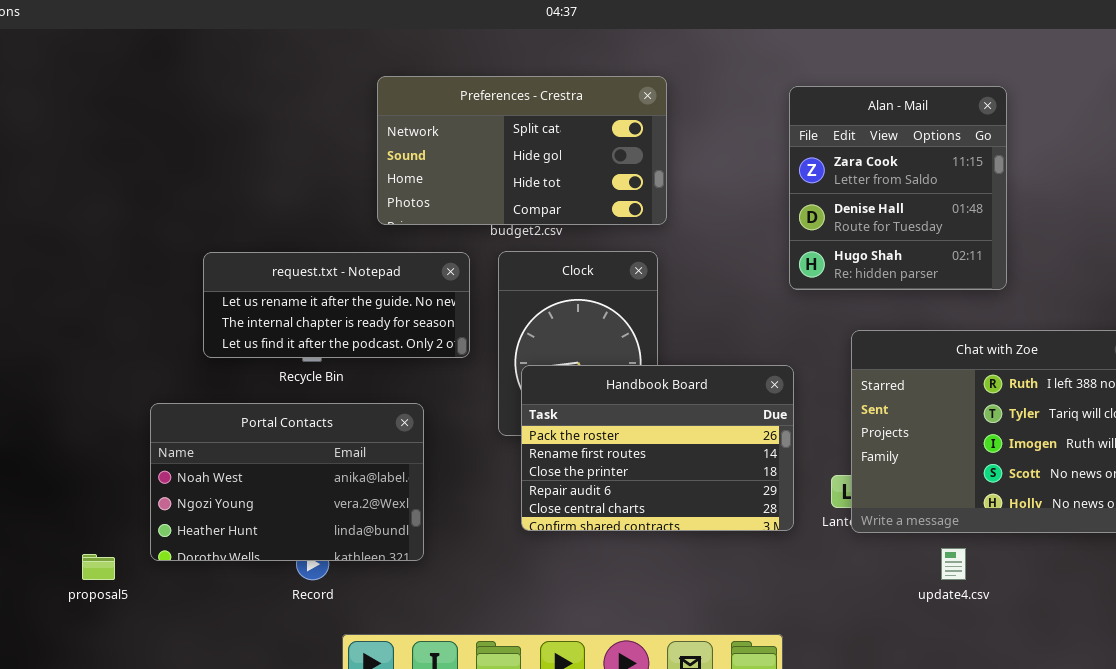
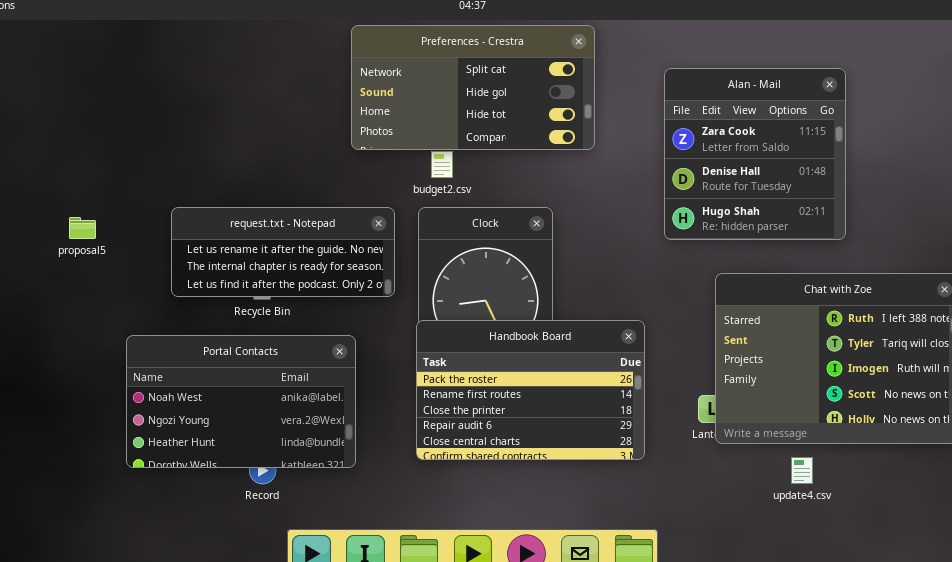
Preferences - Crestra: [377,76,667,225] -> [351,25,595,150], moved
Handbook Board: [521,365,794,531] -> [416,320,645,460], moved
proposal5: [82,554,115,580] -> [69,217,96,239], moved

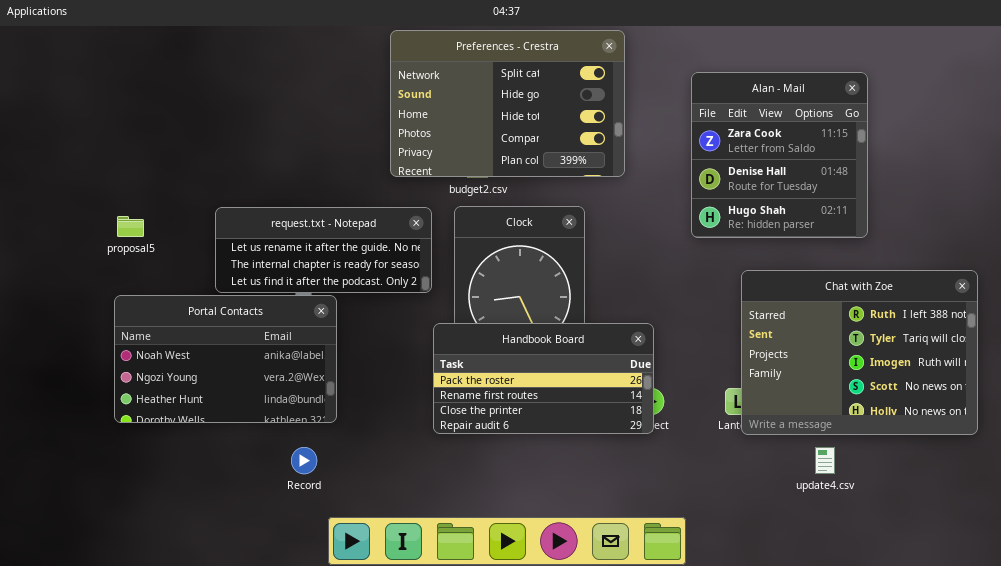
Preferences - Crestra: [351,25,595,150] -> [390,30,625,177], resized
Handbook Board: [416,320,645,460] -> [433,323,654,434], moved, resized
Portal Contacts: [126,335,356,468] -> [114,295,337,423], moved

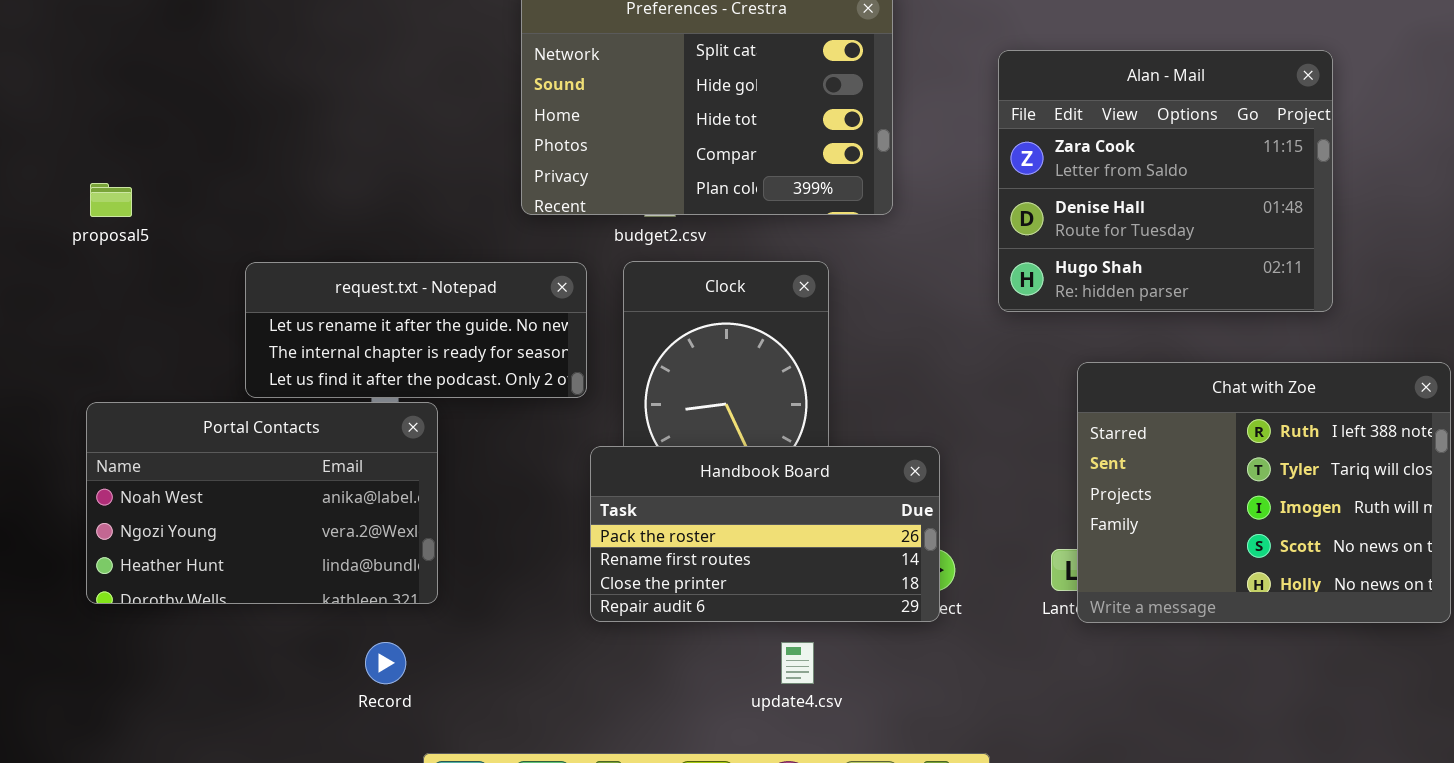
Alan - Mail: [691,72,868,238] -> [998,50,1333,312], resized
proposal5: [117,216,144,237] -> [90,183,132,217], moved
update4.csv: [815,447,835,474] -> [781,642,814,684], moved

